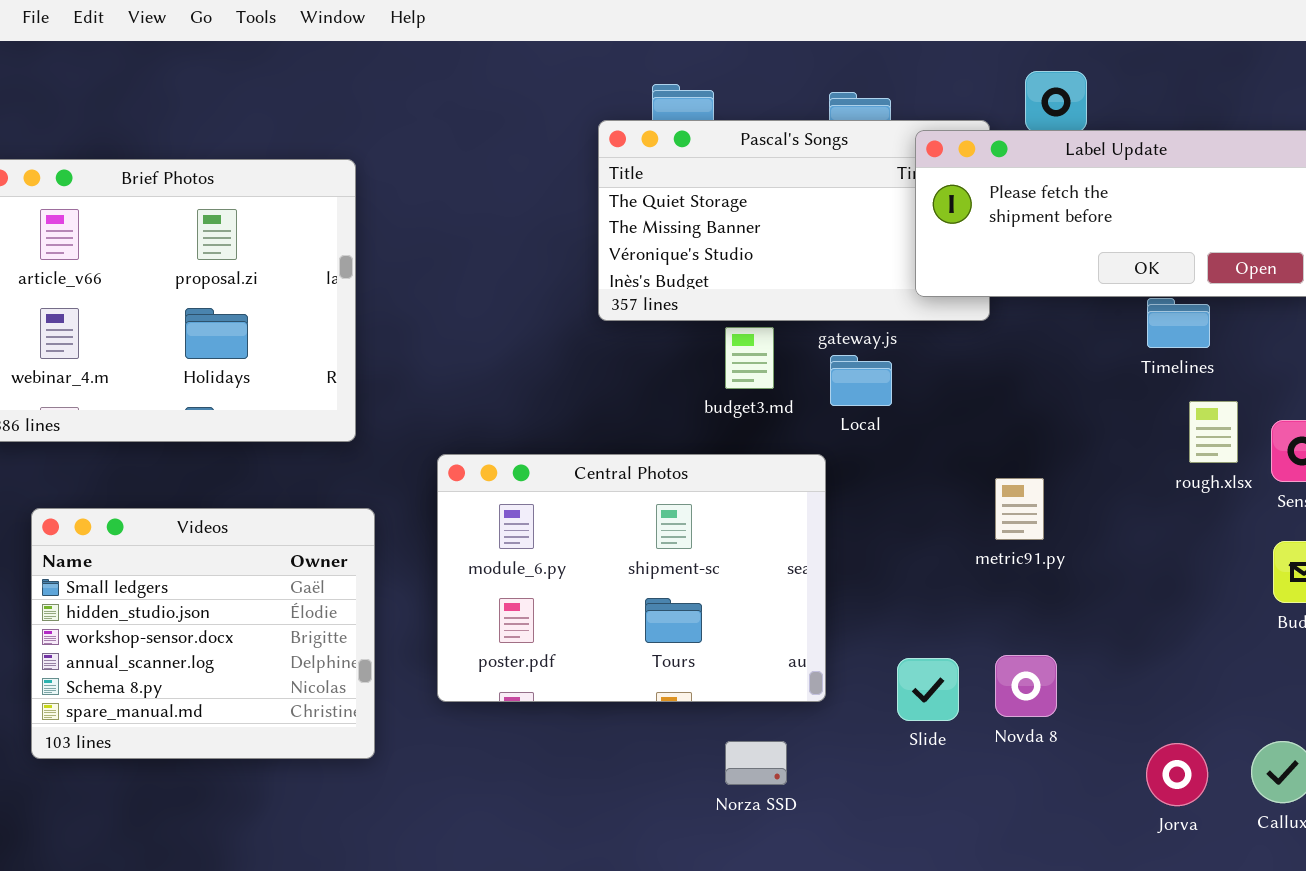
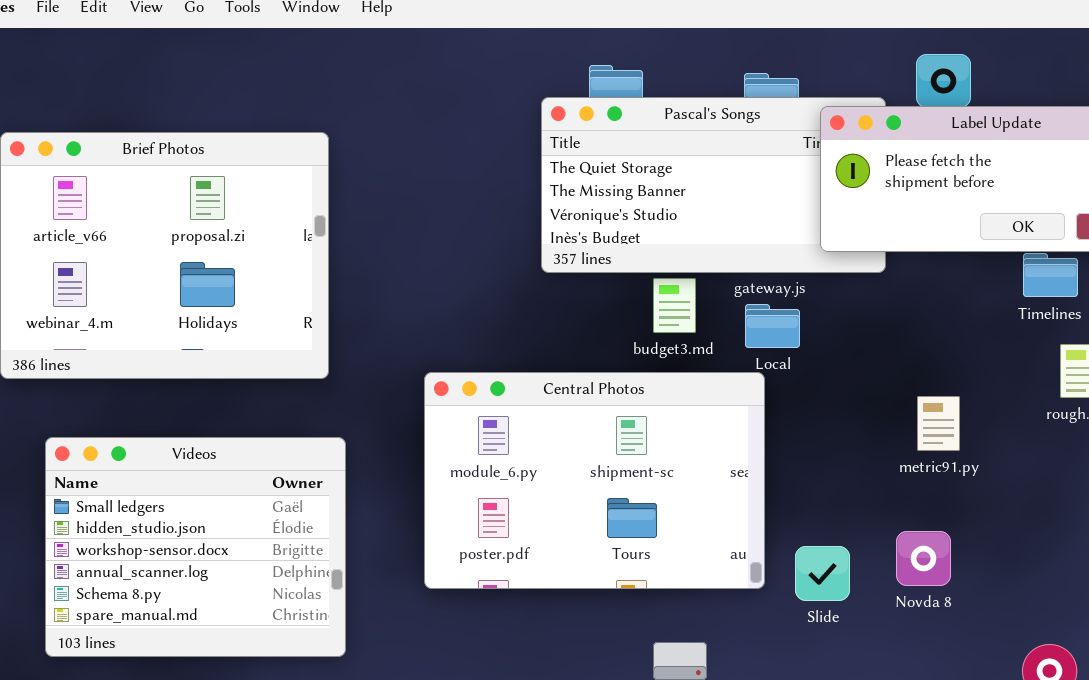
Central Photos: [437,454,826,702] -> [424,372,765,589], moved
metric91.py: [995,478,1044,540] -> [917,396,960,451], moved
Novda 8: [995,655,1057,717] -> [896,531,951,586], moved
Slide: [897,658,959,721] -> [795,546,850,601], moved

